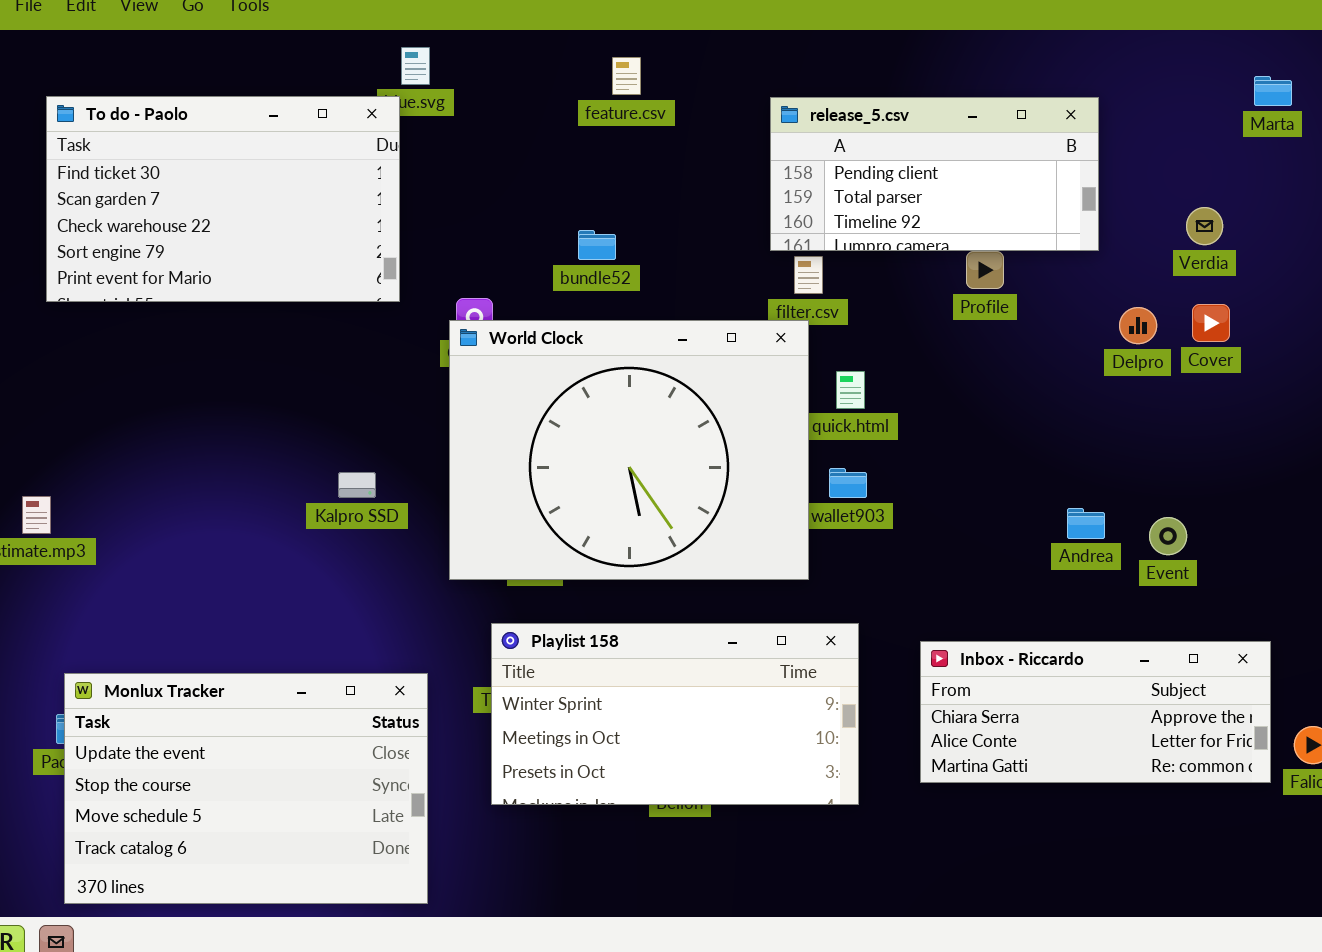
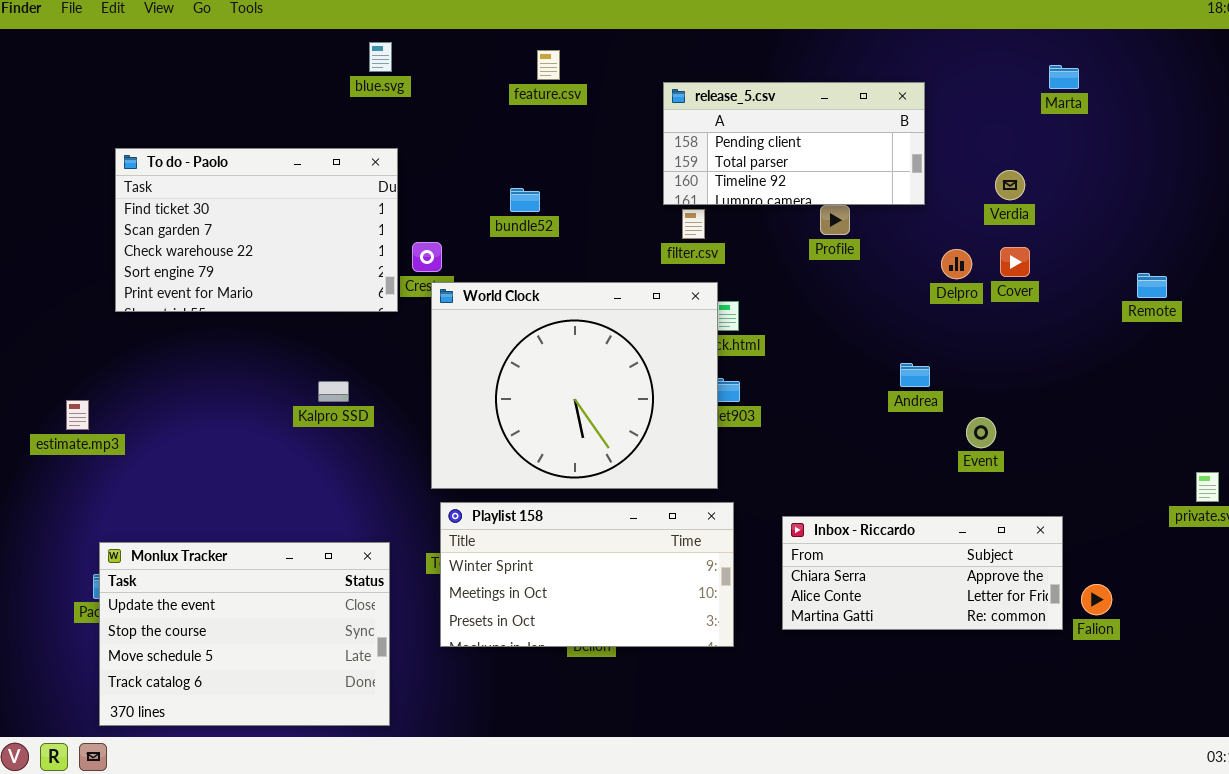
To do - Paolo: [46,96,400,302] -> [115,148,398,312], moved
World Clock: [449,320,809,580] -> [431,282,718,489], moved
Andrea: [1067,508,1105,539] -> [900,363,930,387], moved

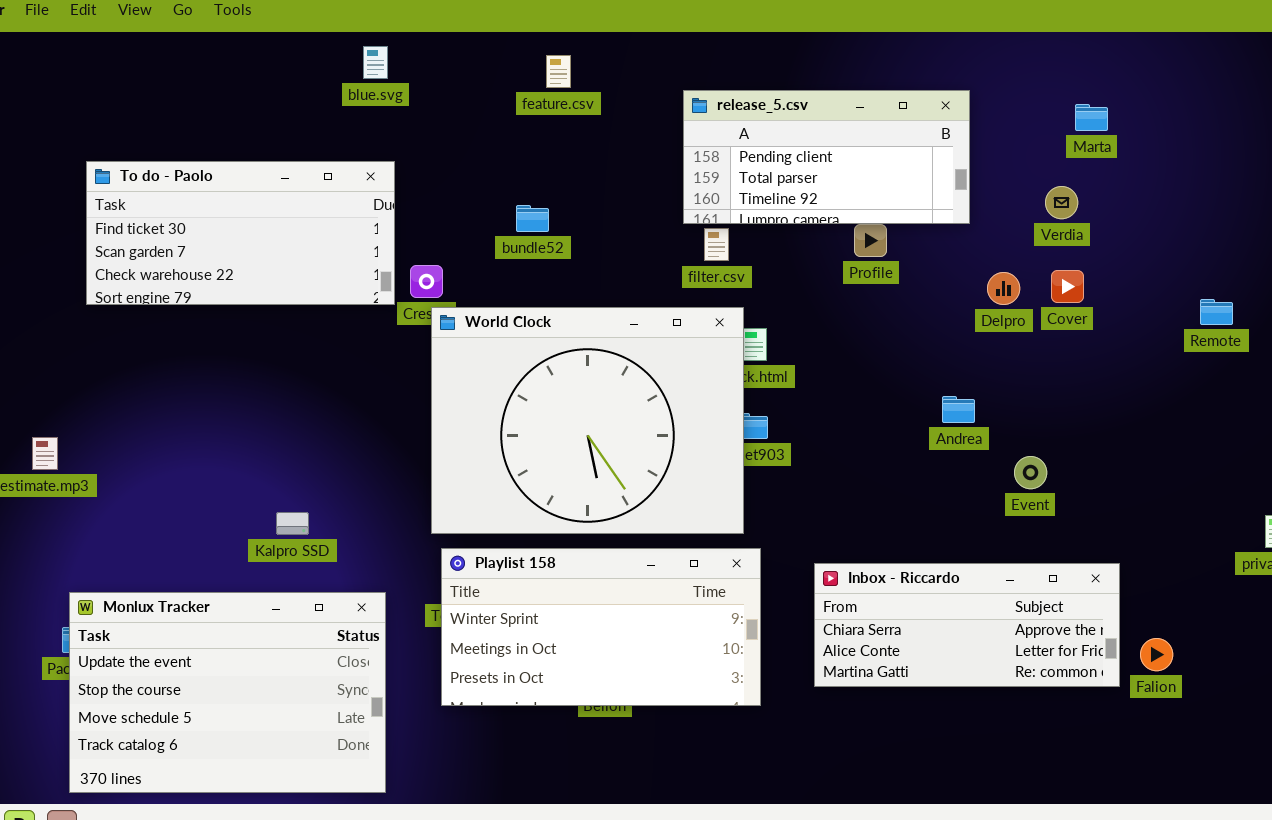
Marta: [1049,65,1079,89] -> [1075,104,1108,131], moved
To do - Paolo: [115,148,398,312] -> [86,161,395,305], resized
Kalpro SSD: [318,381,349,402] -> [276,512,309,535], moved

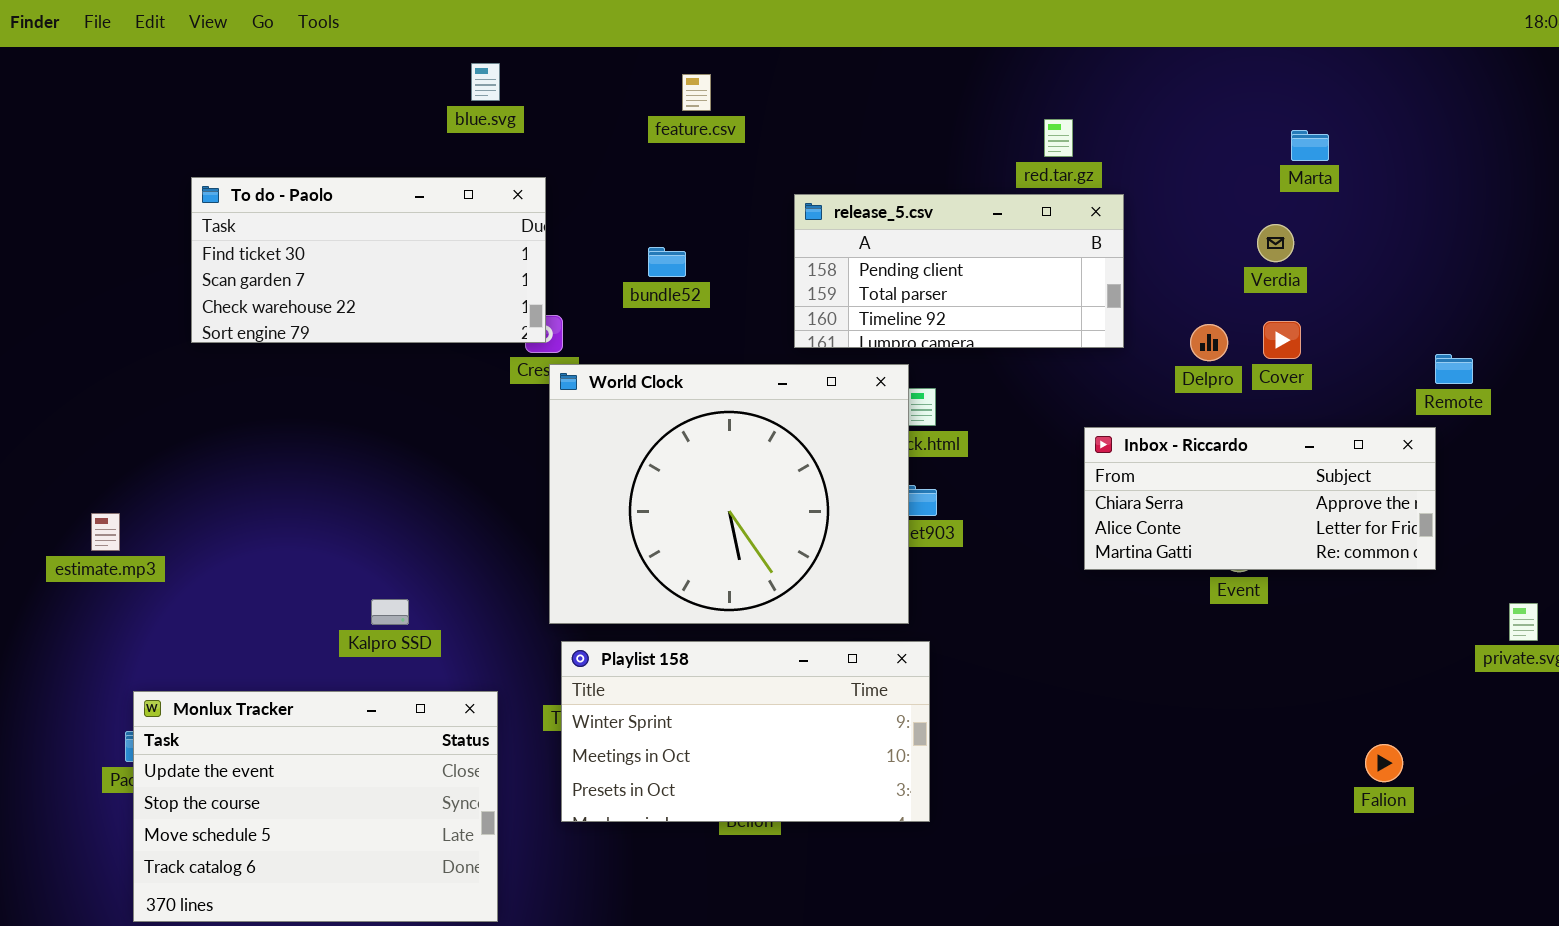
release_5.csv: [683,90,970,224] -> [794,194,1124,348], moved
To do - Paolo: [86,161,395,305] -> [191,177,546,343], moved
Inbox - Riccardo: [814,563,1120,687] -> [1084,427,1436,570], moved

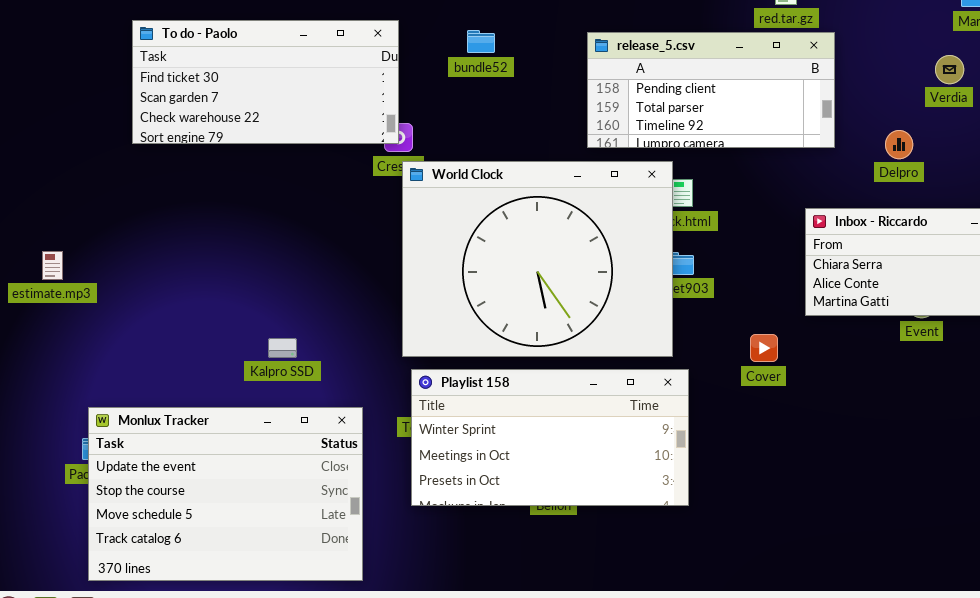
bundle52: [648,247,686,277] -> [467,30,495,53], moved
Cover: [1263,321,1301,359] -> [750,334,778,362], moved
estimate.mp3: [91,513,120,551] -> [42,251,63,280], moved

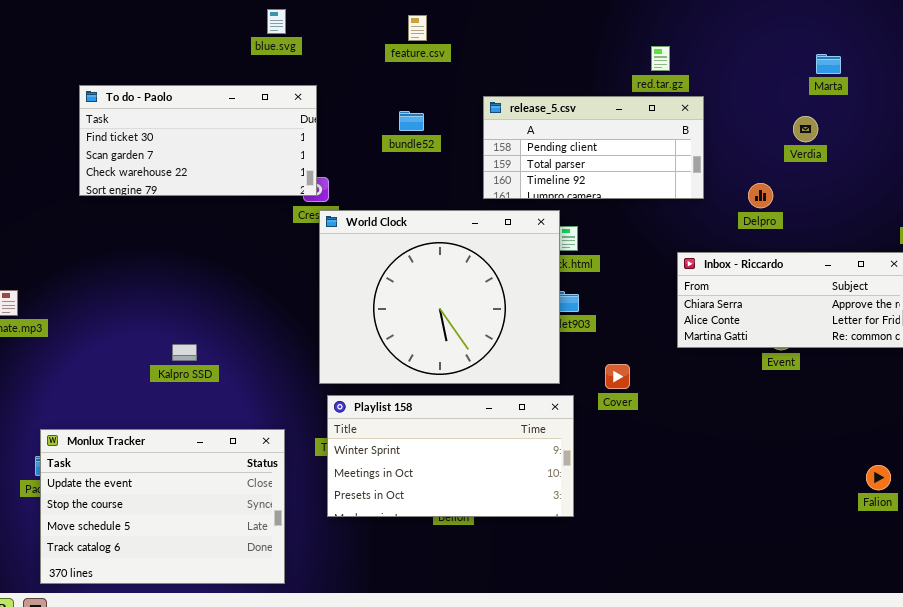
bundle52: [467,30,495,53] -> [399,111,424,131], moved
Cover: [750,334,778,362] -> [605,364,630,389], moved
Kalpro SSD: [268,338,297,358] -> [172,344,197,361], moved

